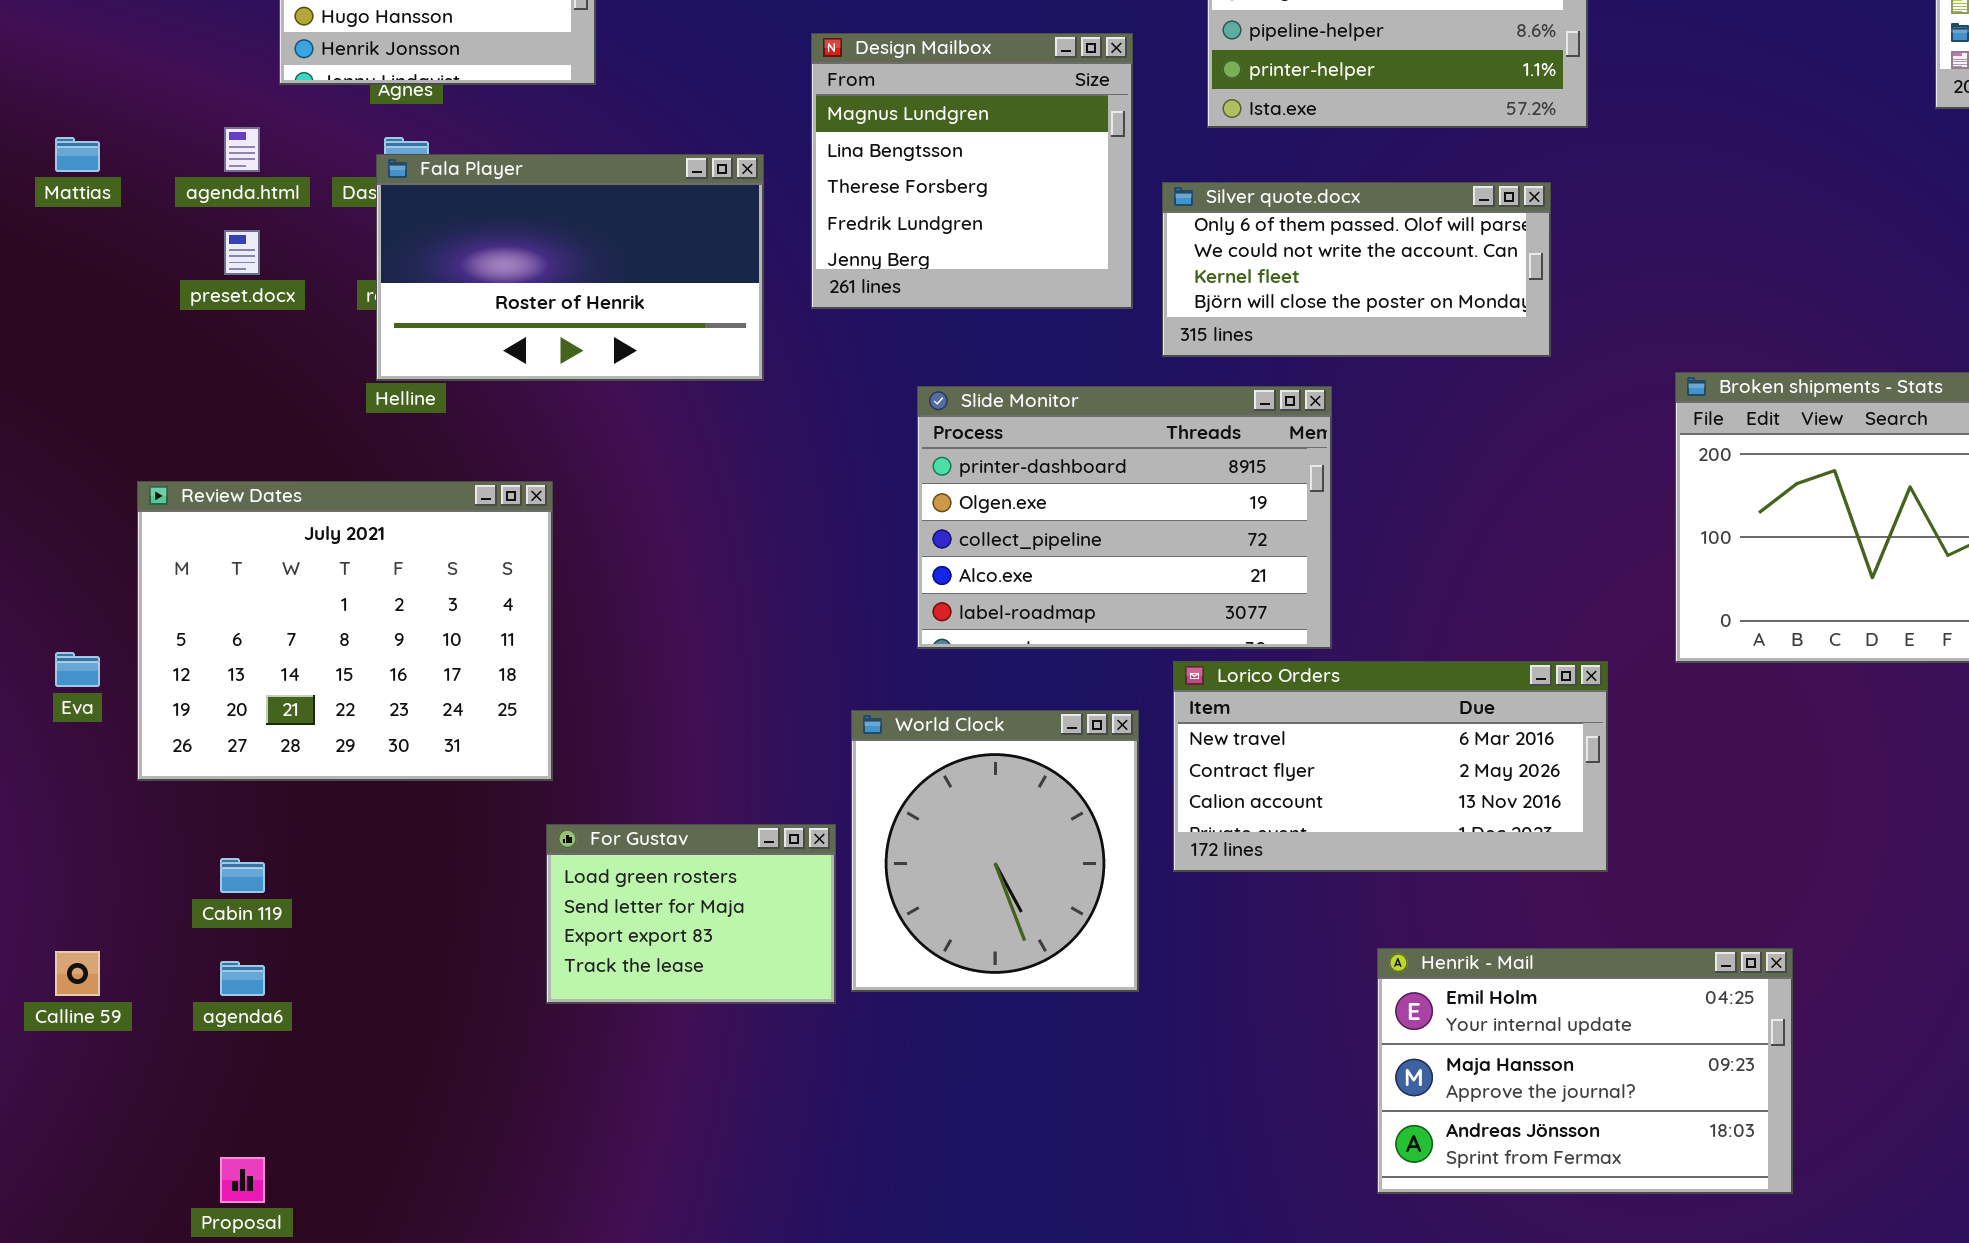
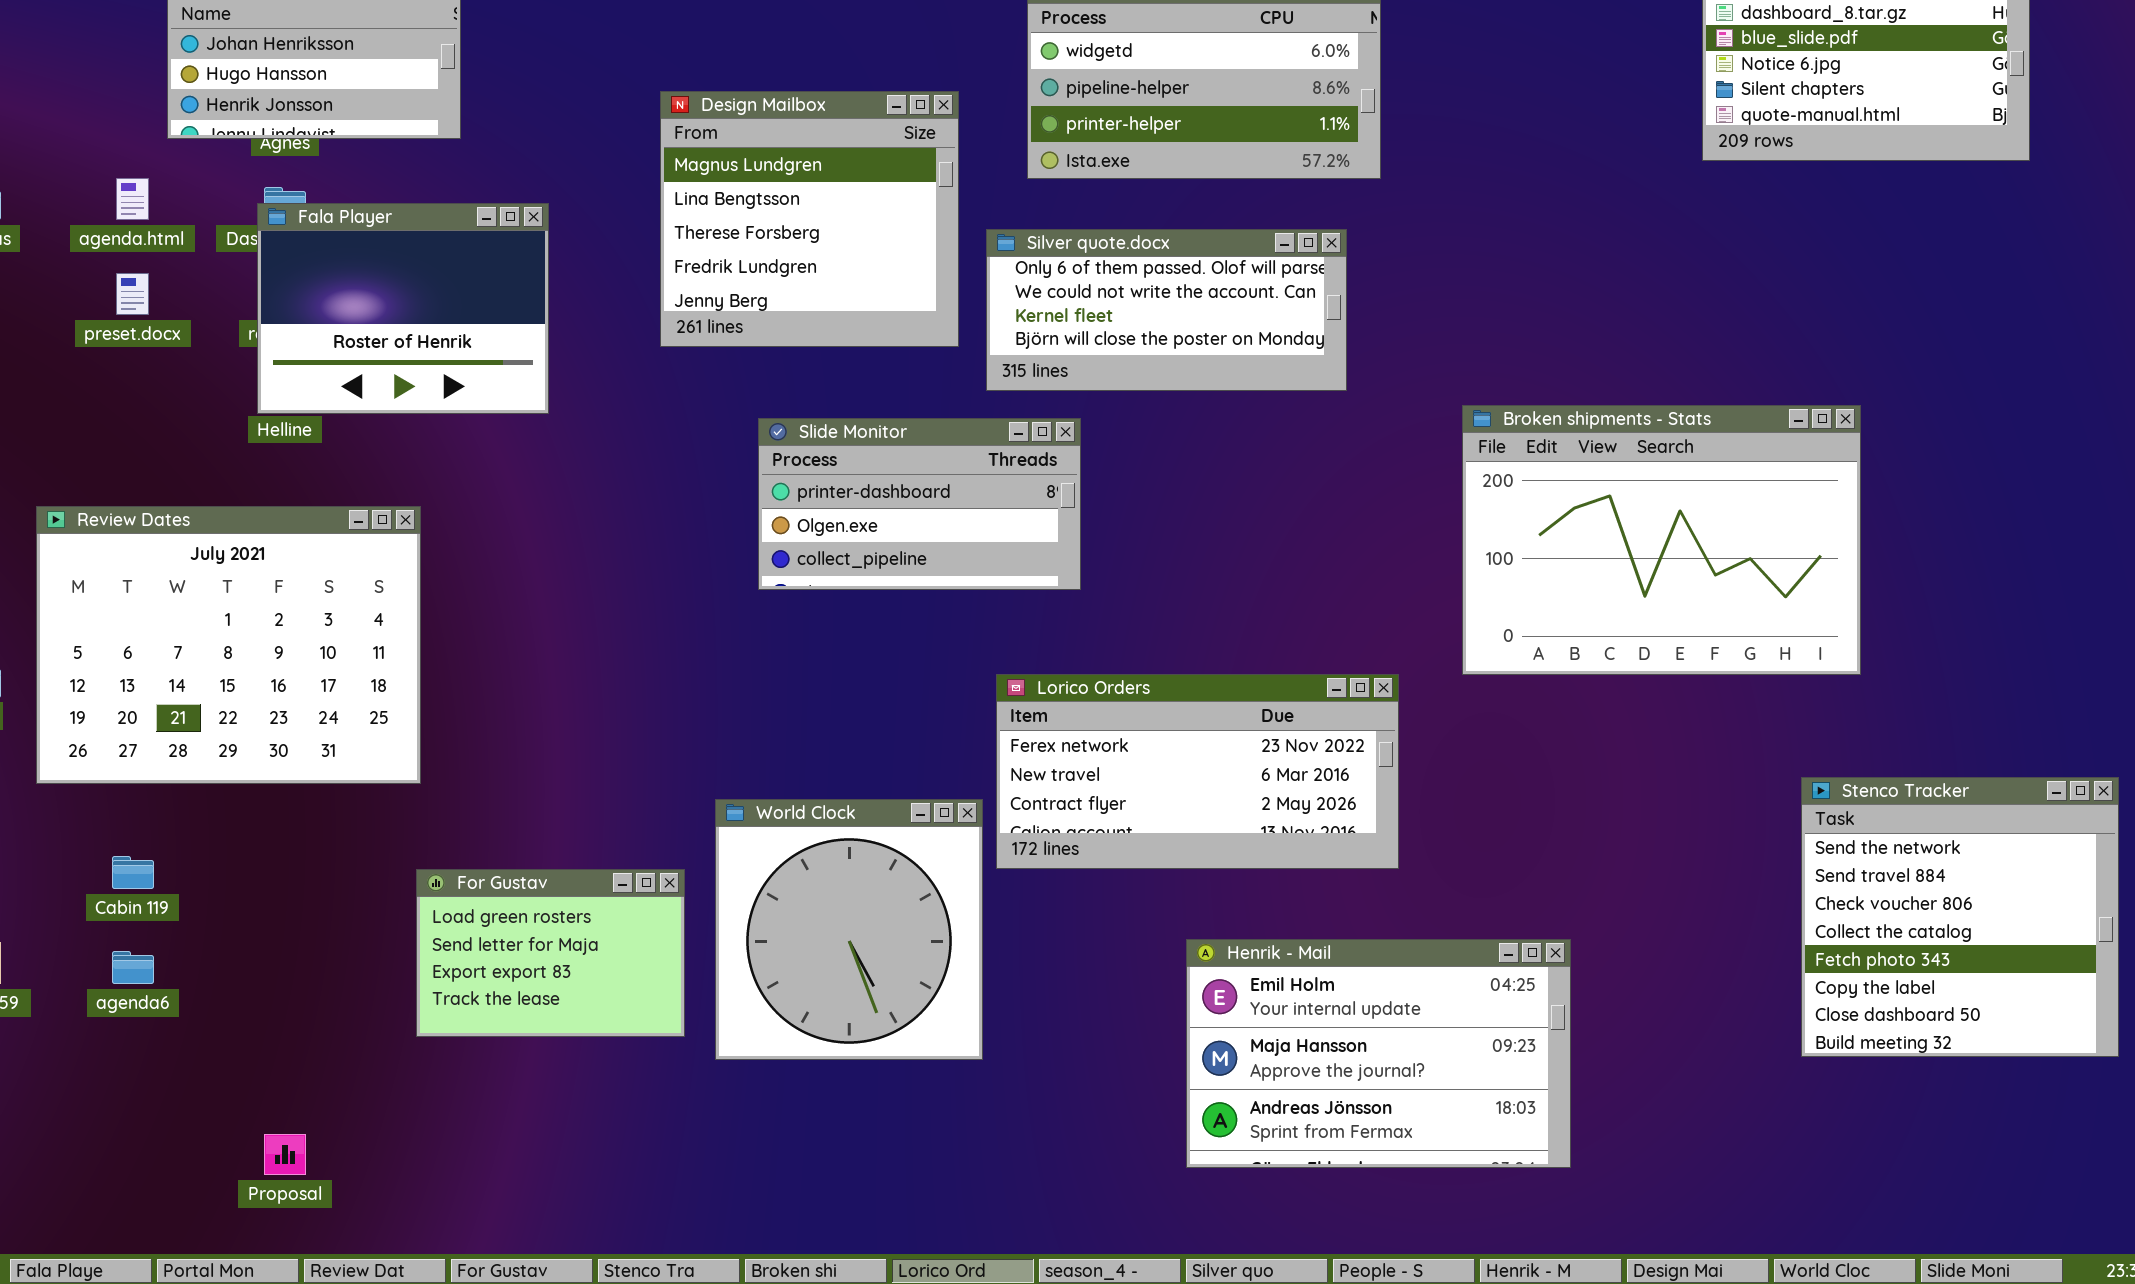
Fala Player: [376,154,764,381] -> [257,203,549,414], resized
Slide Monitor: [917,386,1332,649] -> [758,418,1081,590], resized
Lorico Orders: [1173,661,1608,872] -> [996,674,1399,869], scrolled up 1 row
World Clock: [851,710,1139,992] -> [715,799,983,1060], moved
For Gustav: [546,824,836,1004] -> [416,869,685,1037], moved
Proposal: [220,1157,265,1203] -> [264,1134,306,1175], moved

